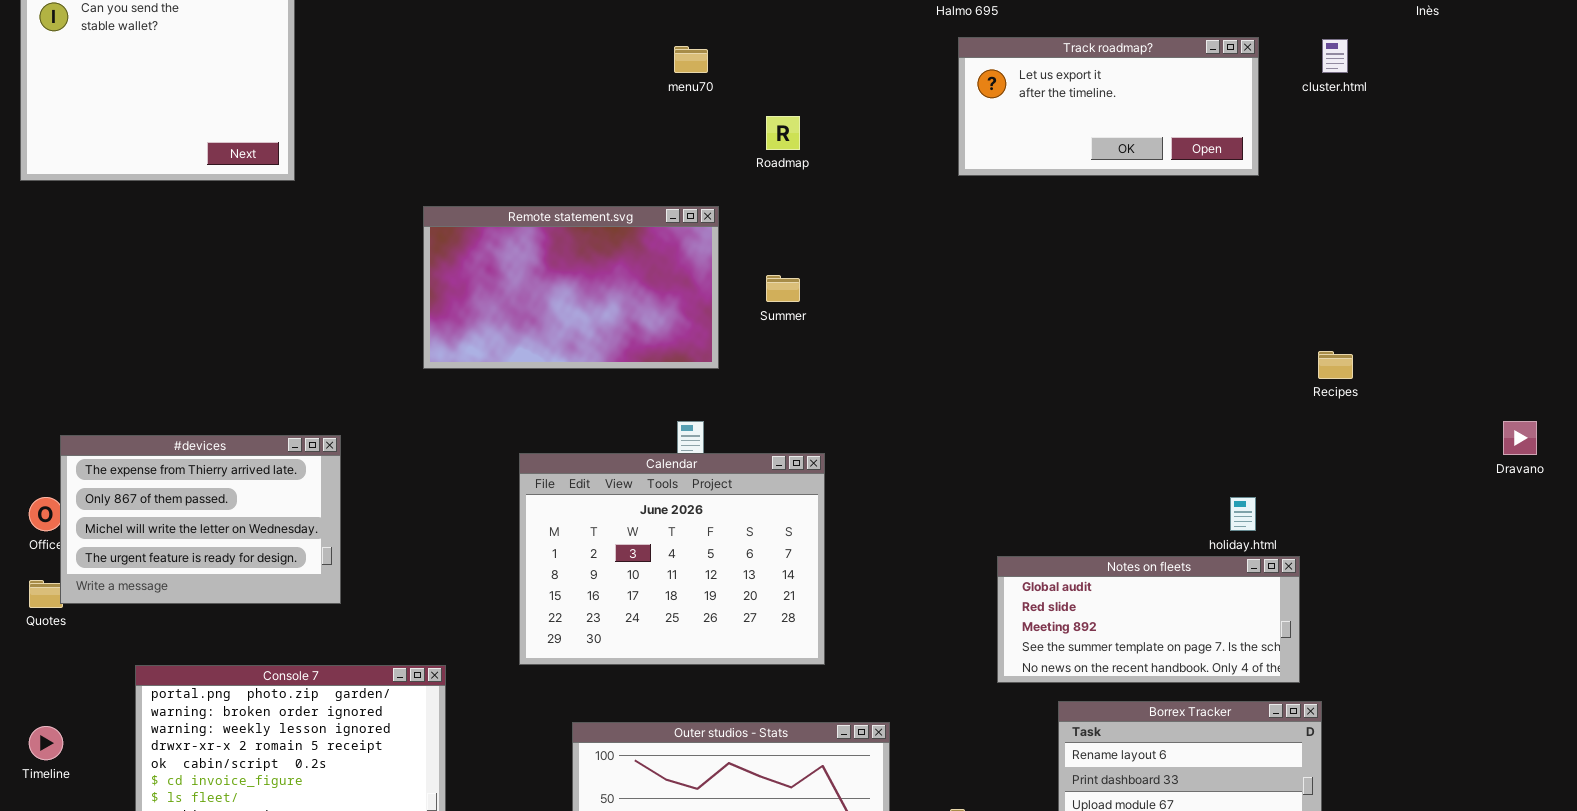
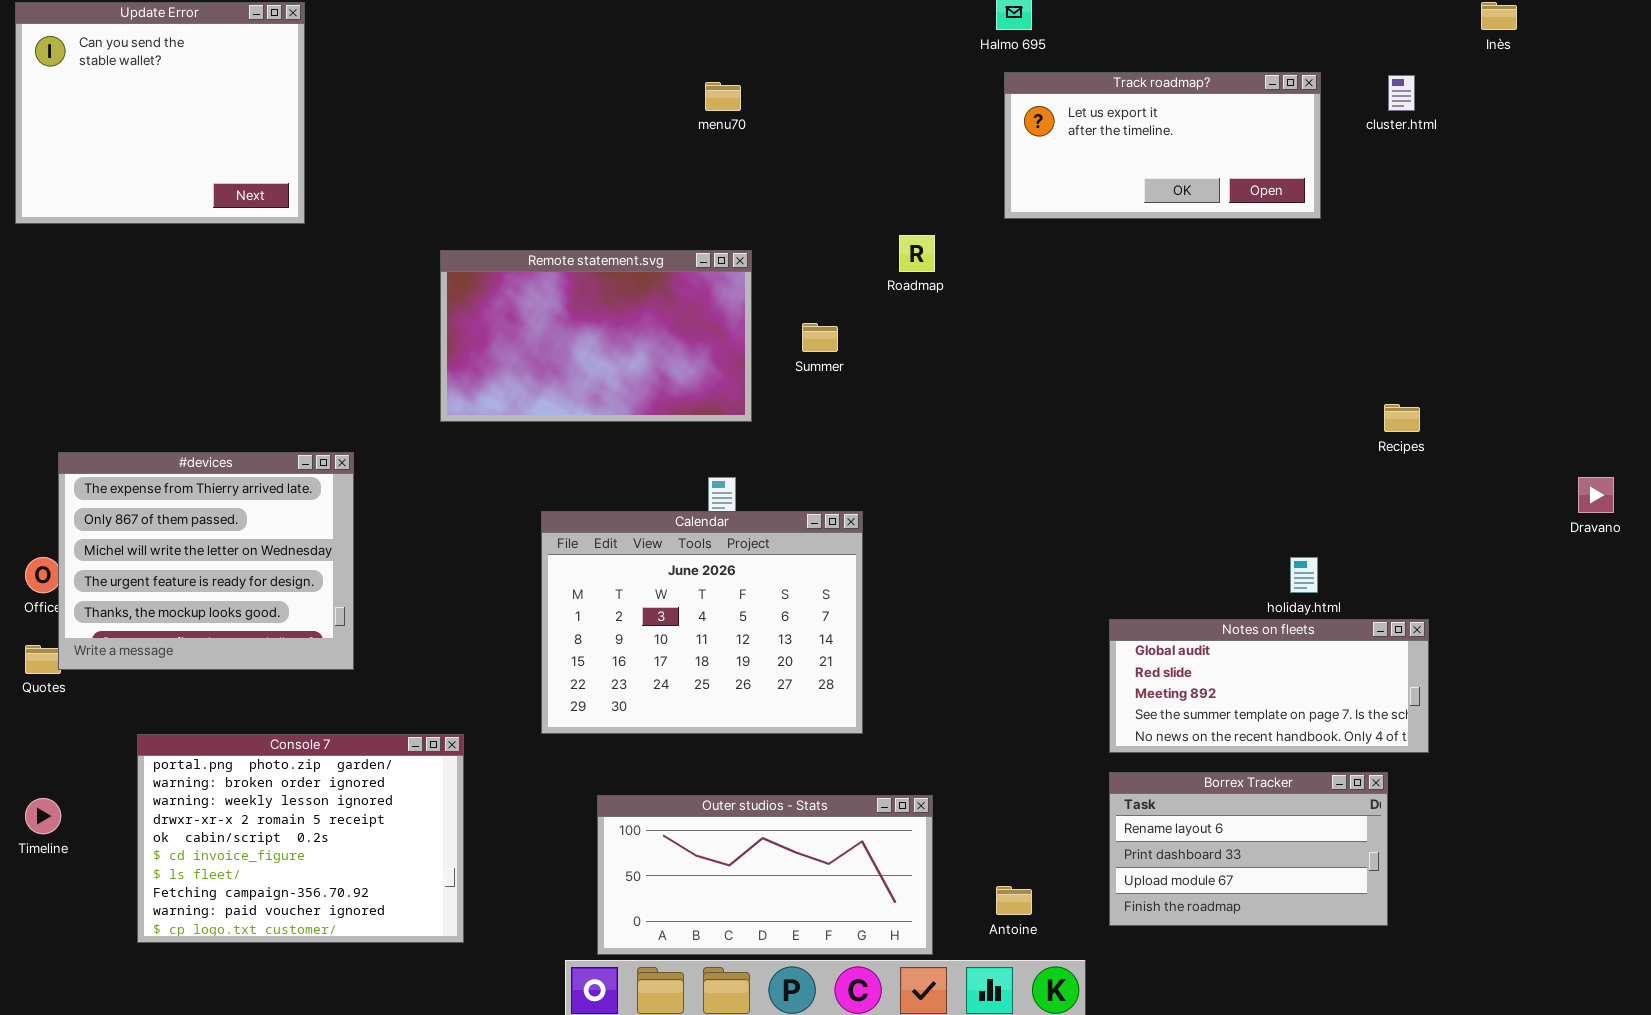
Roadmap: [766,116,800,150] -> [899,235,935,272], moved
#devices: [60,435,341,604] -> [58,452,354,670], resized
Notes on fleets: [997,556,1300,683] -> [1109,619,1429,753], moved

